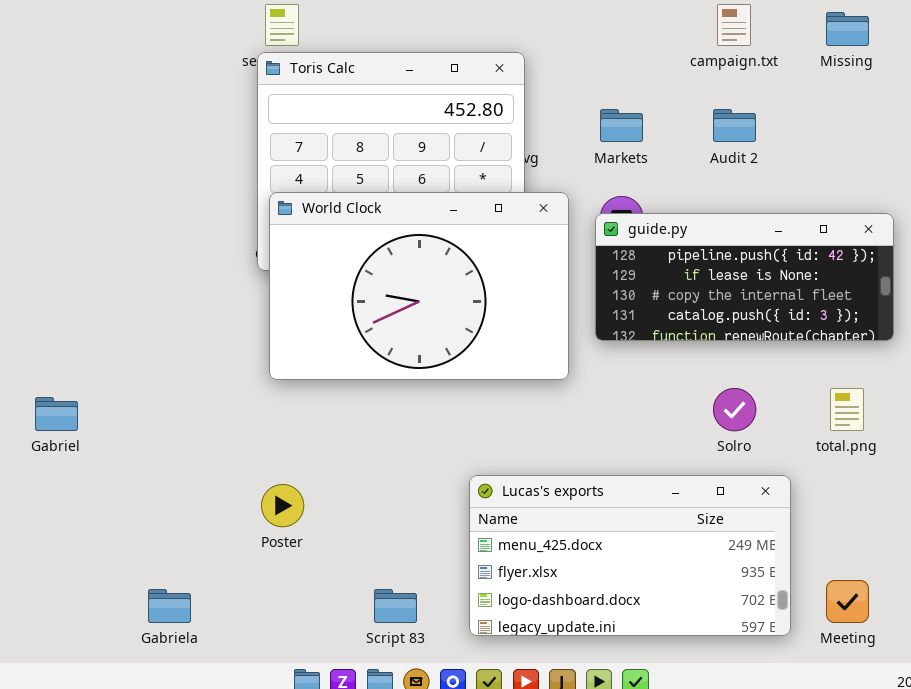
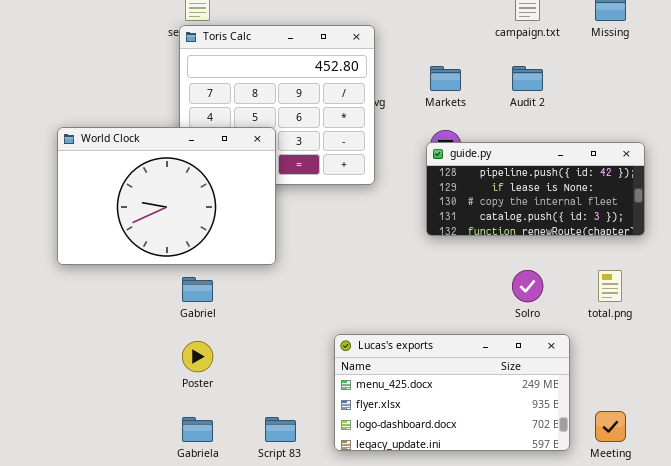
World Clock: [269,192,569,380] -> [57,127,276,265], moved
Gabriel: [35,397,78,431] -> [182,277,213,302], moved
Gabriela: [148,589,191,623] -> [182,417,213,442], moved

